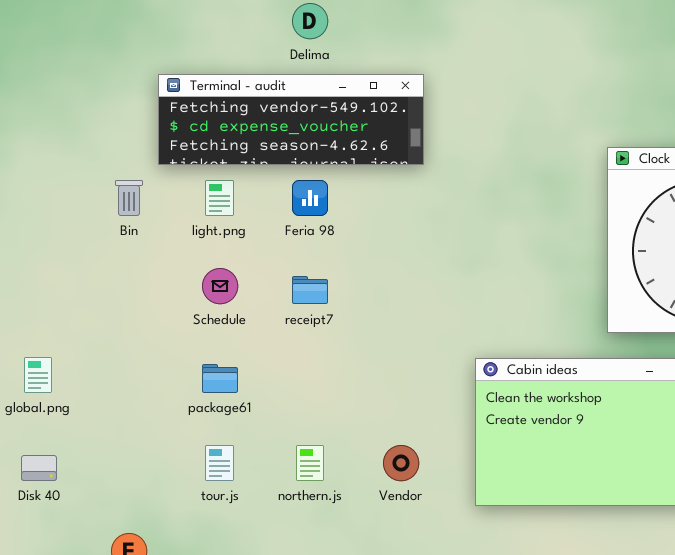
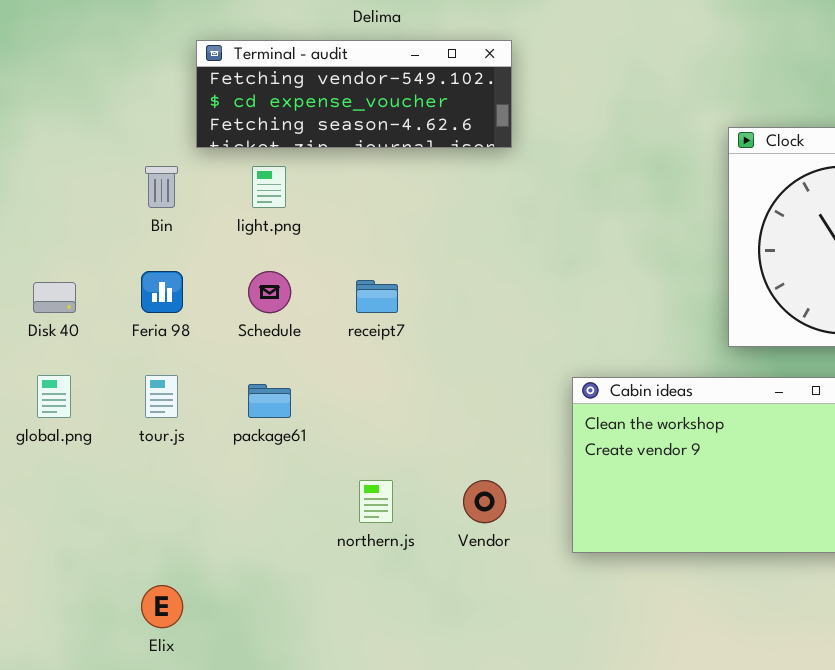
Feria 98: [292,180,328,216] -> [141,271,183,313], moved
tour.js: [205,445,234,481] -> [145,375,178,418], moved
Disk 40: [21,455,57,481] -> [33,282,76,313], moved

